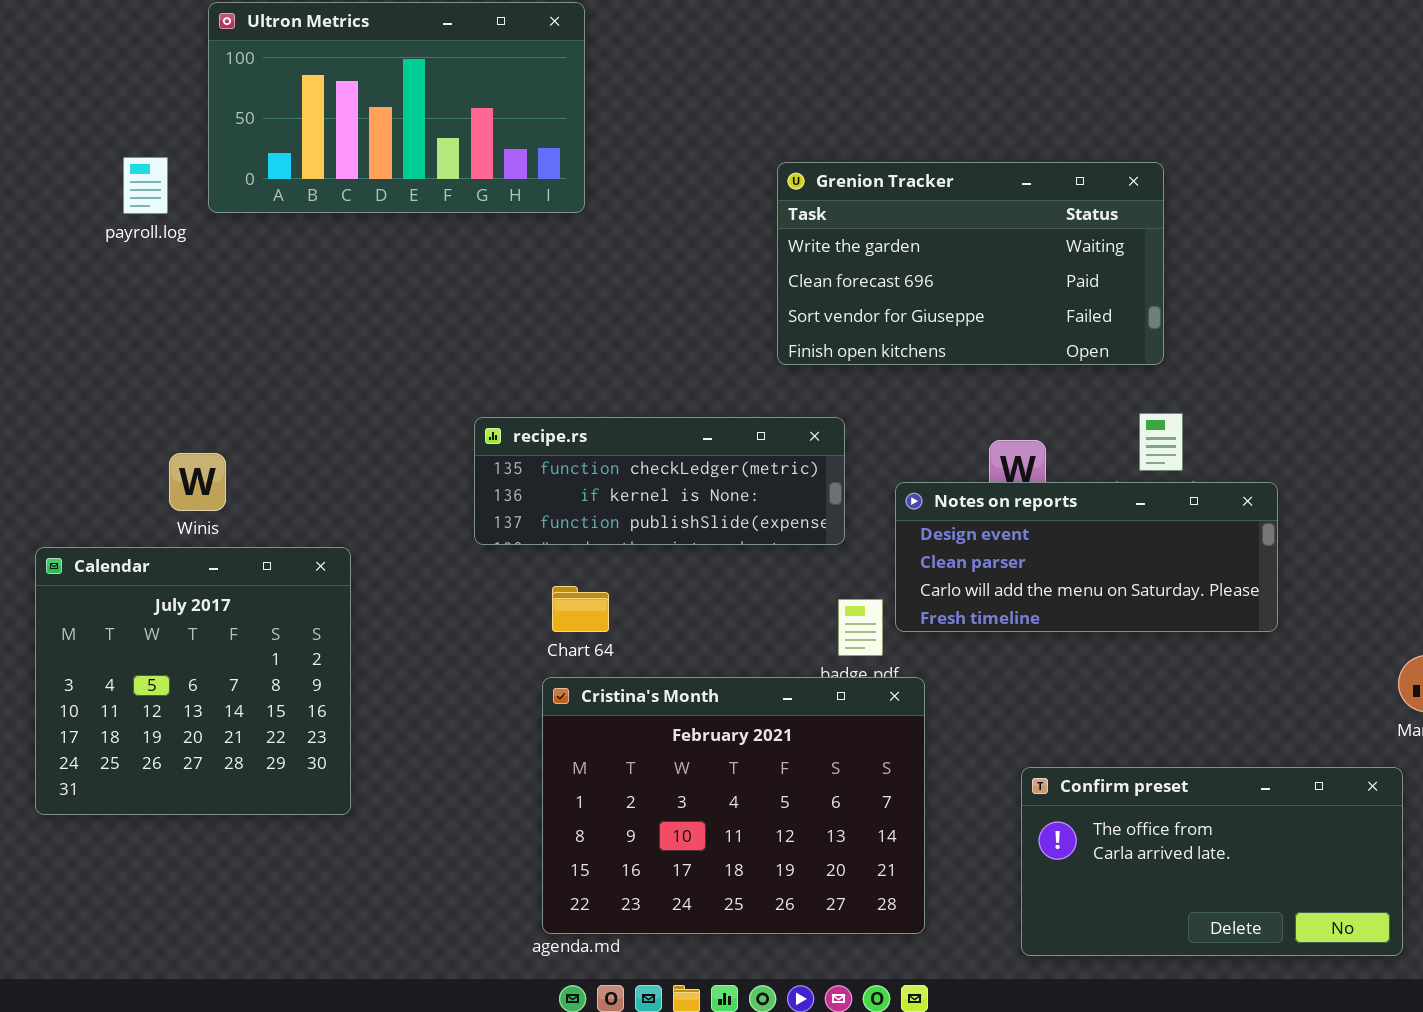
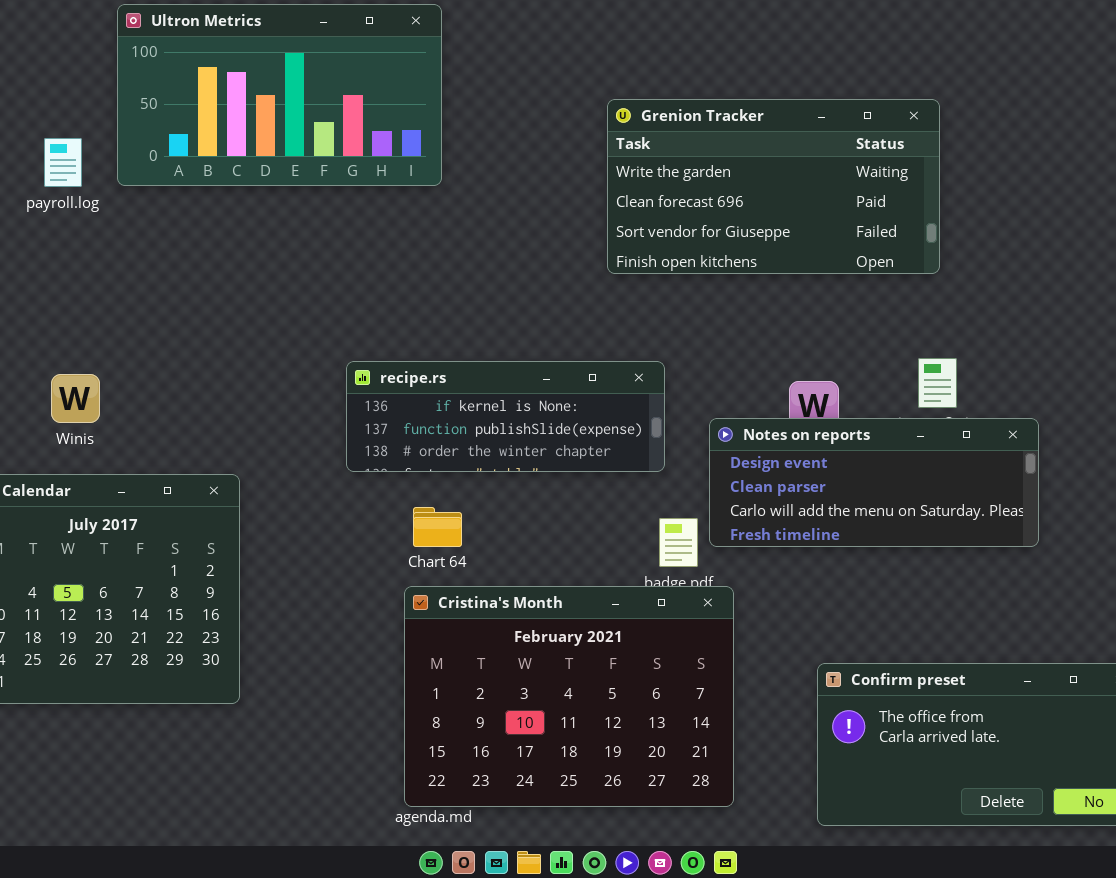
Grenion Tracker: [777,162,1164,365] -> [607,99,940,274], moved
recipe.rs: [474,417,845,545] -> [346,361,665,472], scrolled down 1 row
Winis: [169,453,226,511] -> [51,374,100,423], moved

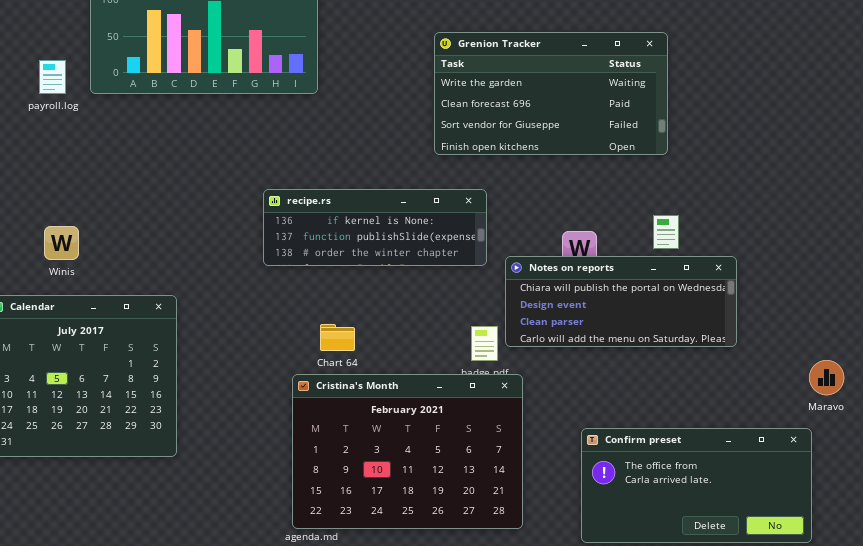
recipe.rs: [346,361,665,472] -> [263,189,487,266], moved
Notes on reports: [709,418,1039,547] -> [505,256,737,347], scrolled up 1 row
Chart 64: [413,507,462,547] -> [320,324,355,351], moved

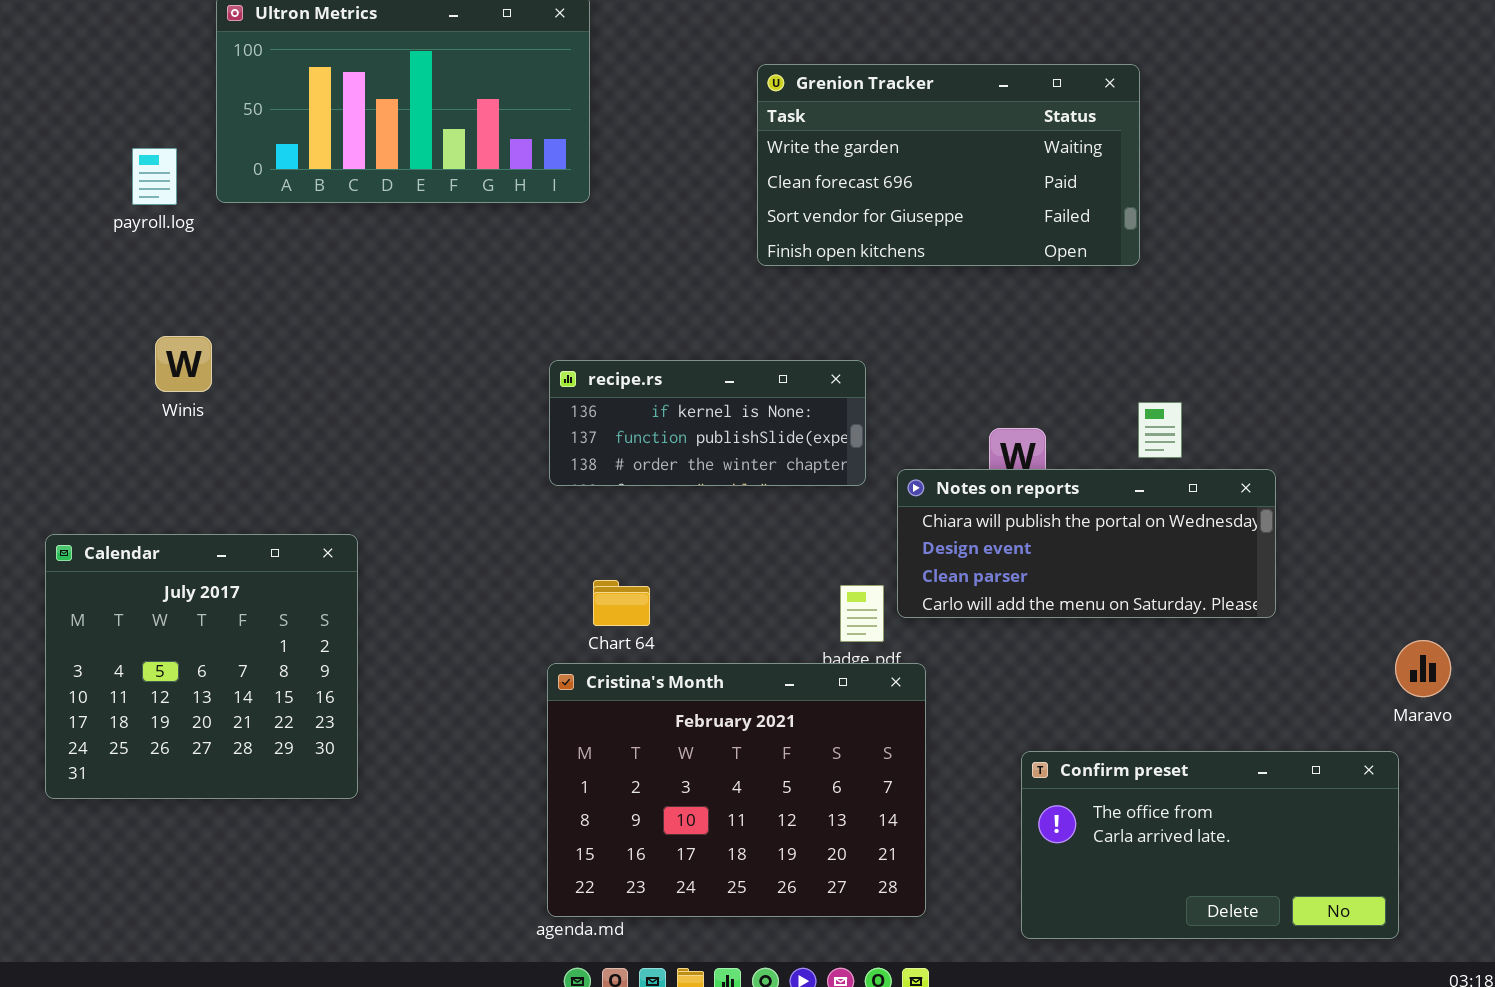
Grenion Tracker: [434,32,668,155] -> [757,64,1140,266], moved
recipe.rs: [263,189,487,266] -> [549,360,866,486], resized
Winis: [44,226,79,260] -> [155,336,212,392], moved

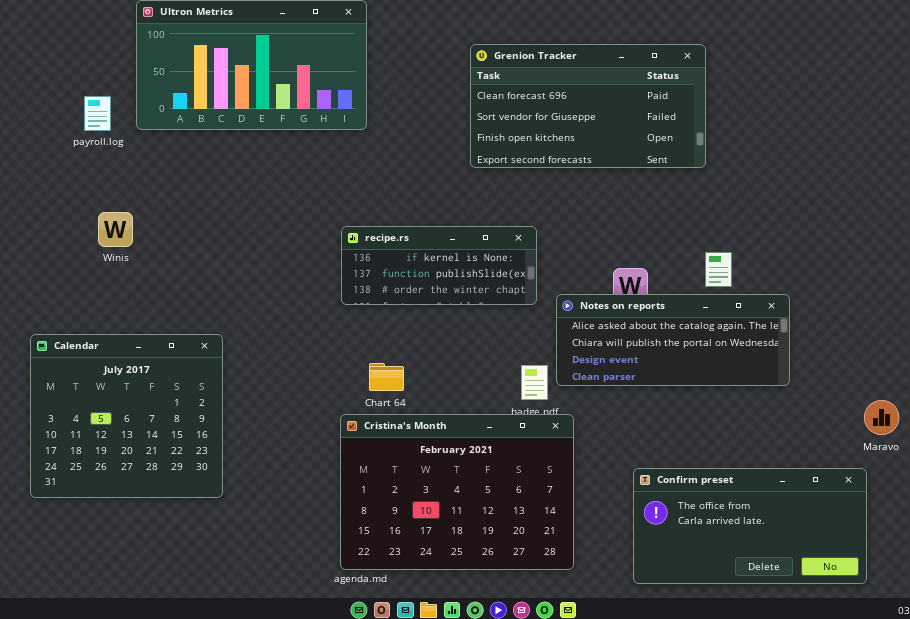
Grenion Tracker: [757,64,1140,266] -> [470,44,706,168], scrolled down 1 row
Notes on reports: [897,469,1276,618] -> [556,294,790,386], scrolled up 1 row

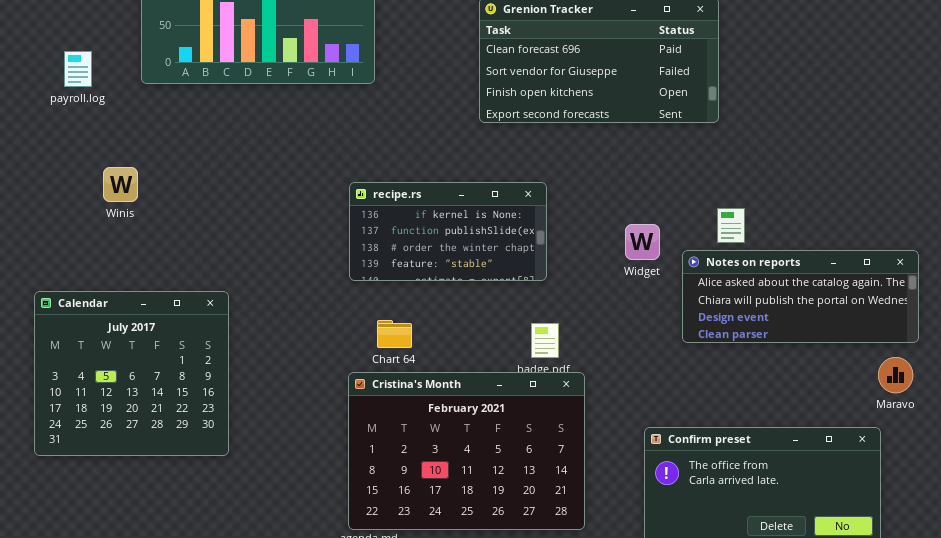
payroll.log: [84,96,111,131] -> [64,51,92,87], moved
recipe.rs: [341,226,537,305] -> [349,182,547,281], resized
Notes on reports: [556,294,790,386] -> [682,250,919,343], moved

